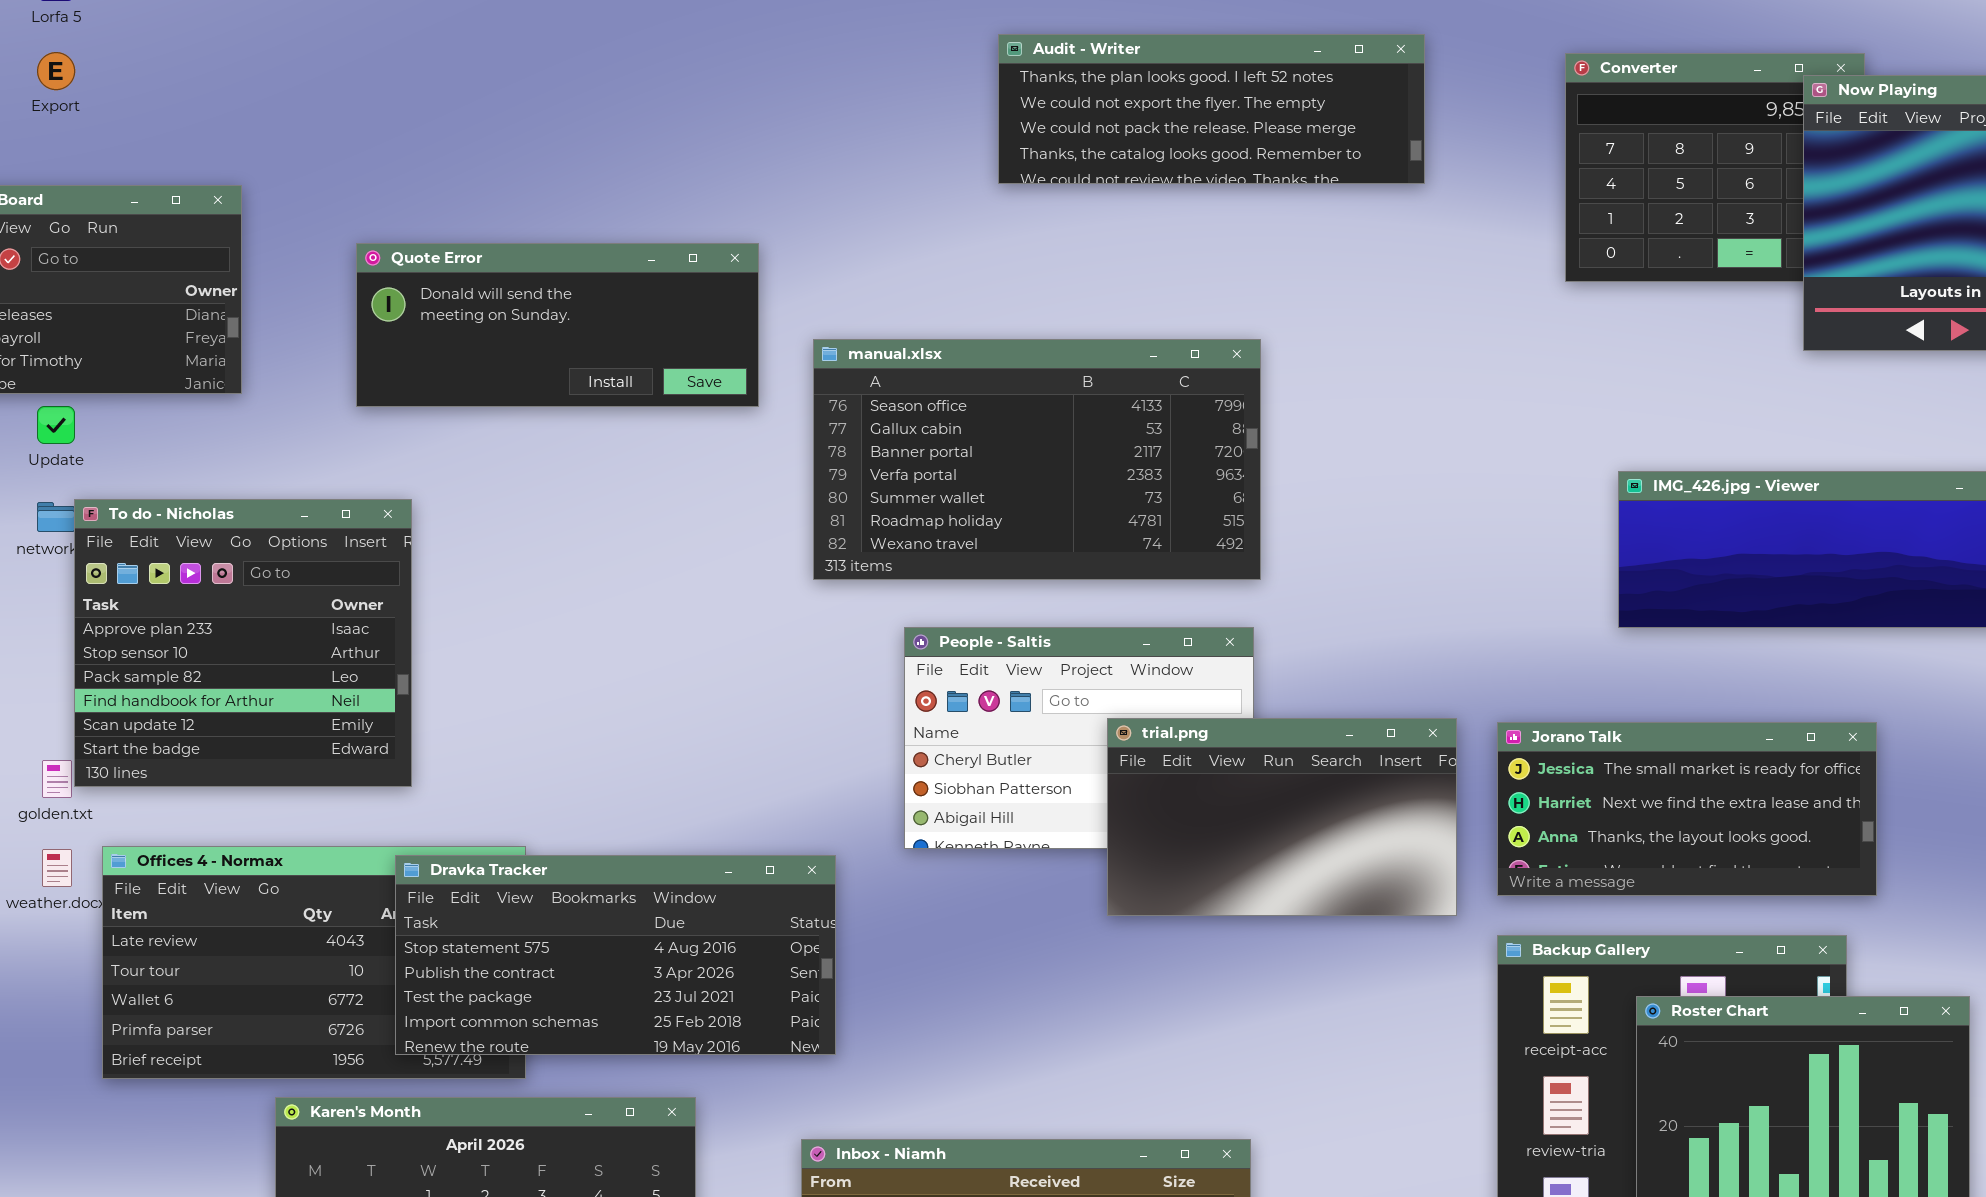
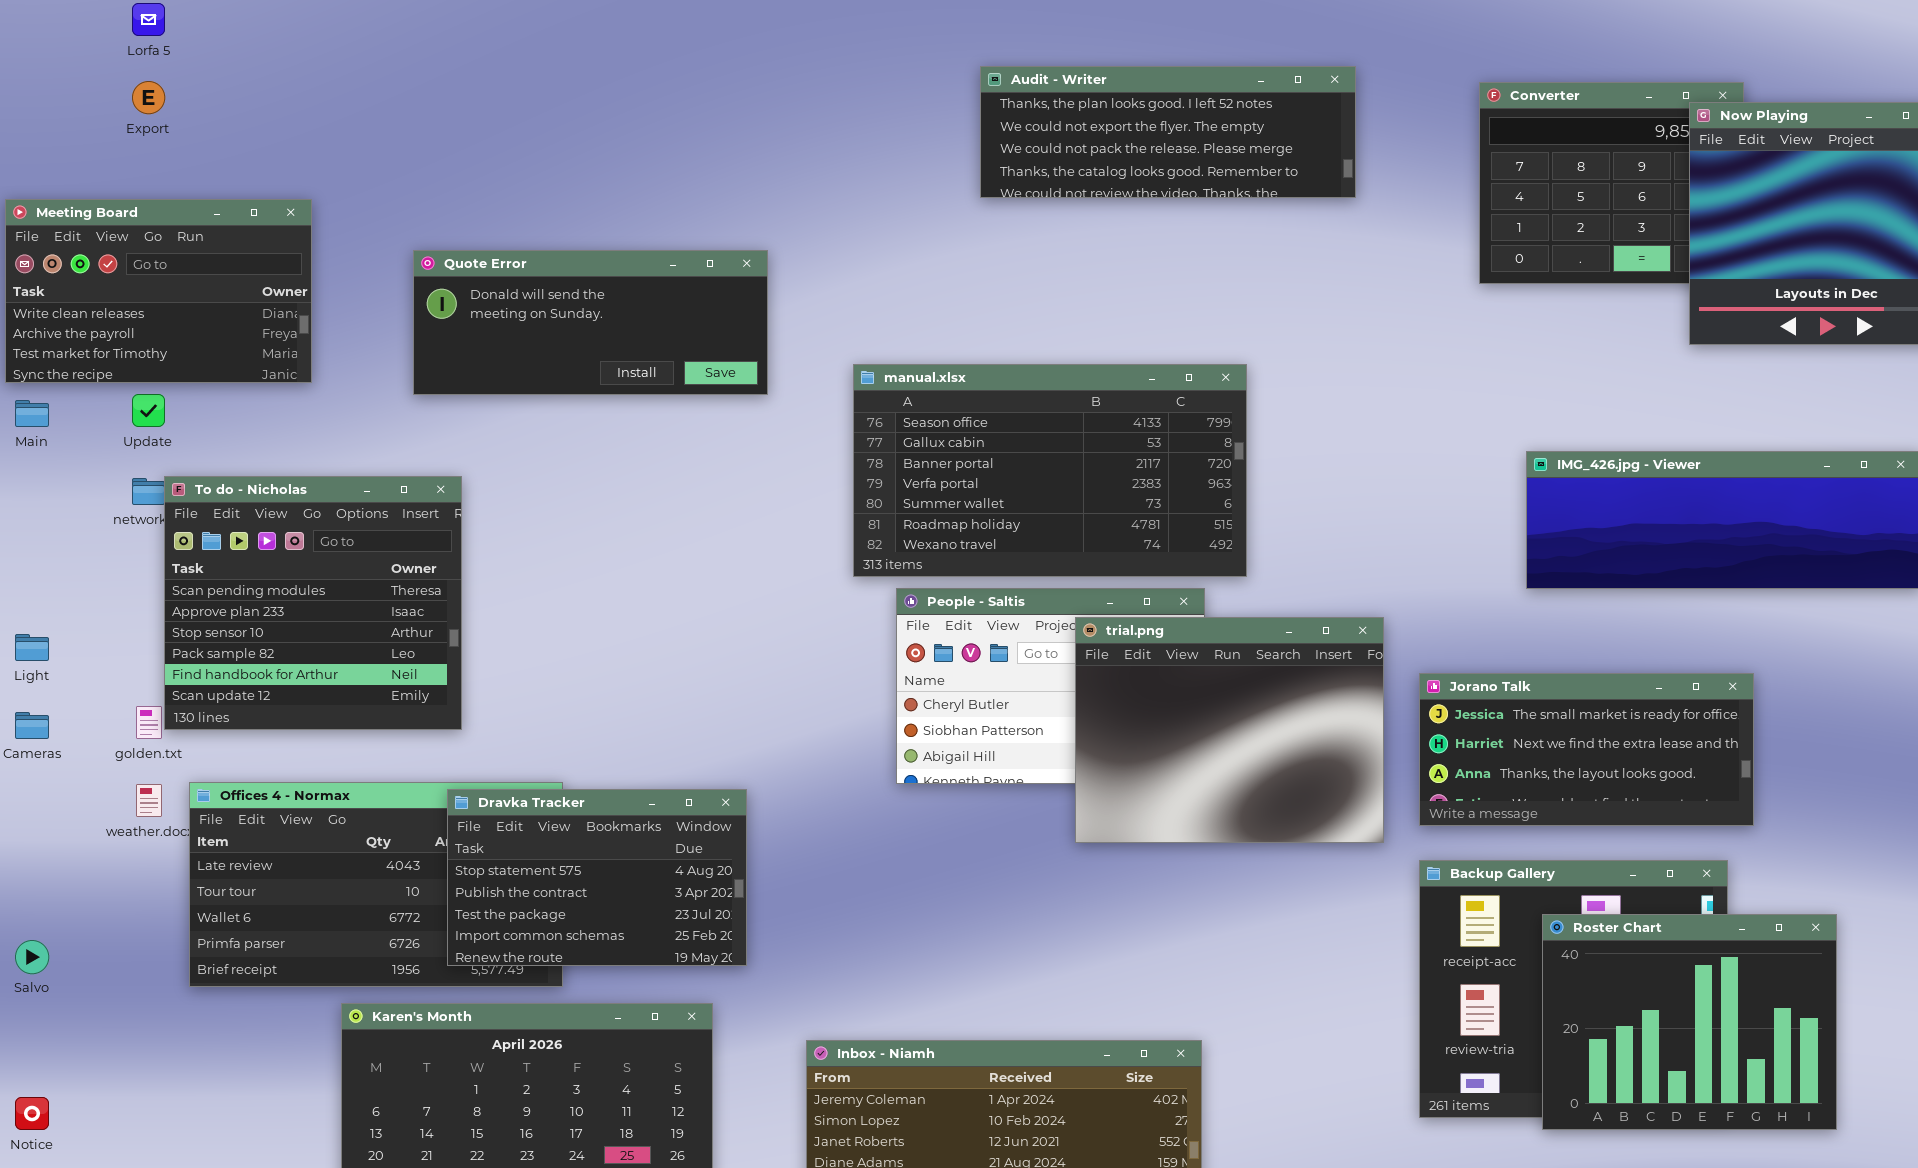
manual.xlsx: [813,339,1261,580] -> [853,364,1247,577], moved
To do - Nicholas: [74,499,412,787] -> [164,476,462,730], scrolled up 1 row
trial.png: [1107,718,1457,916] -> [1075,617,1384,843], resized
Dravka Tracker: [395,855,836,1055] -> [447,789,747,966], resized

